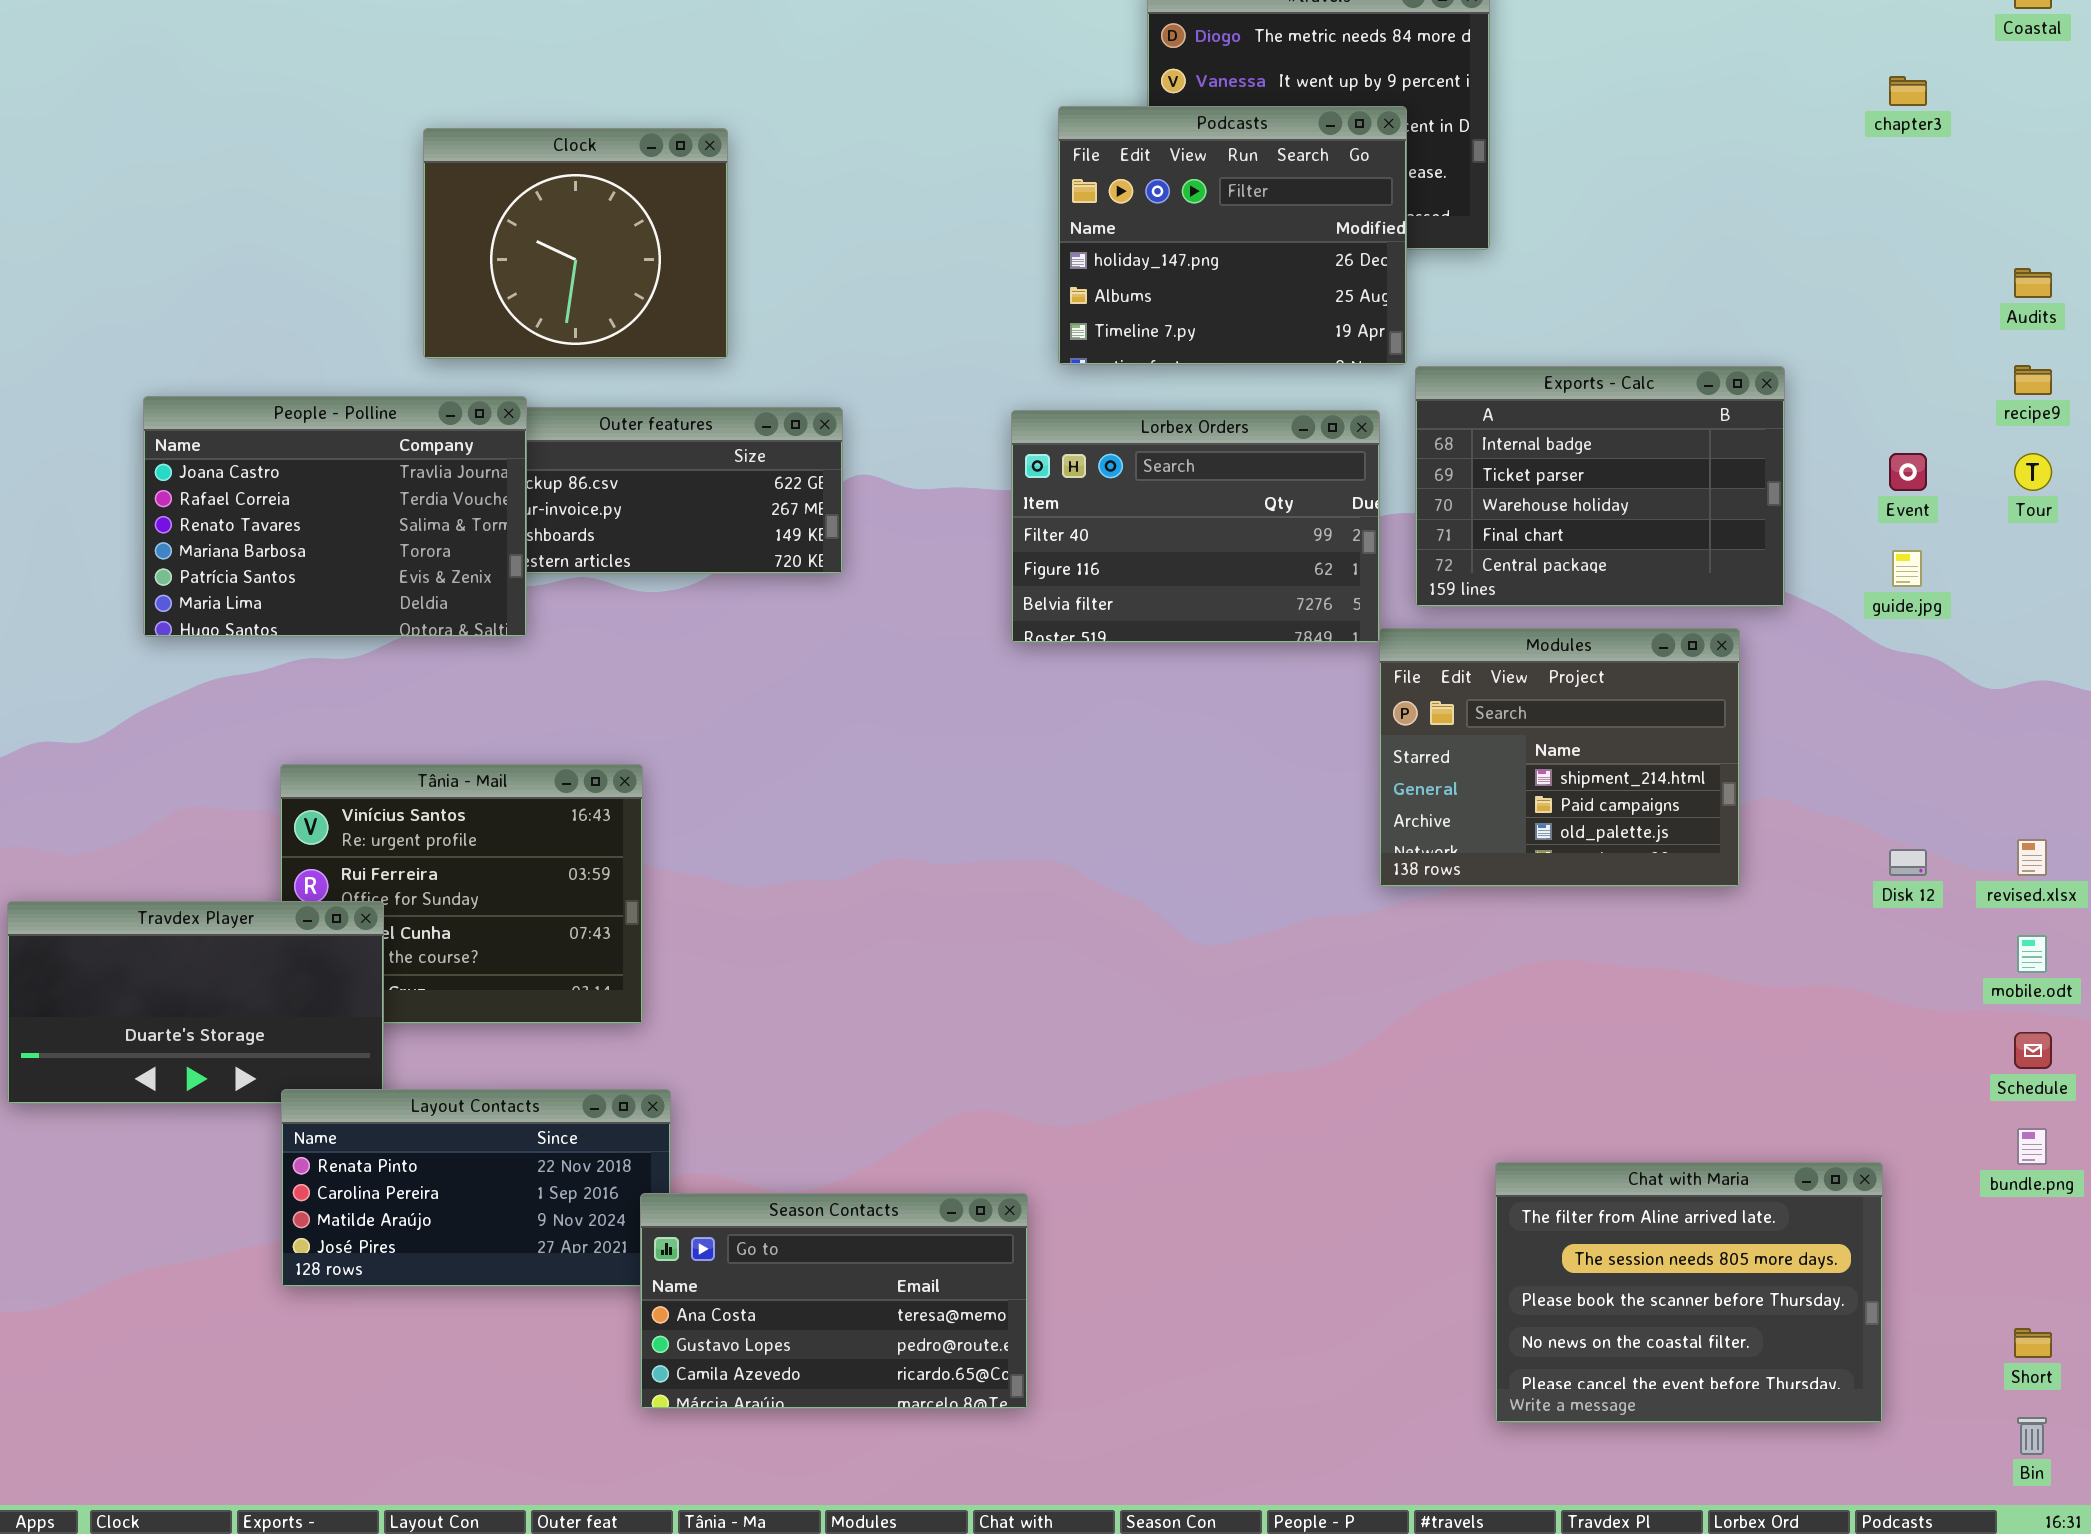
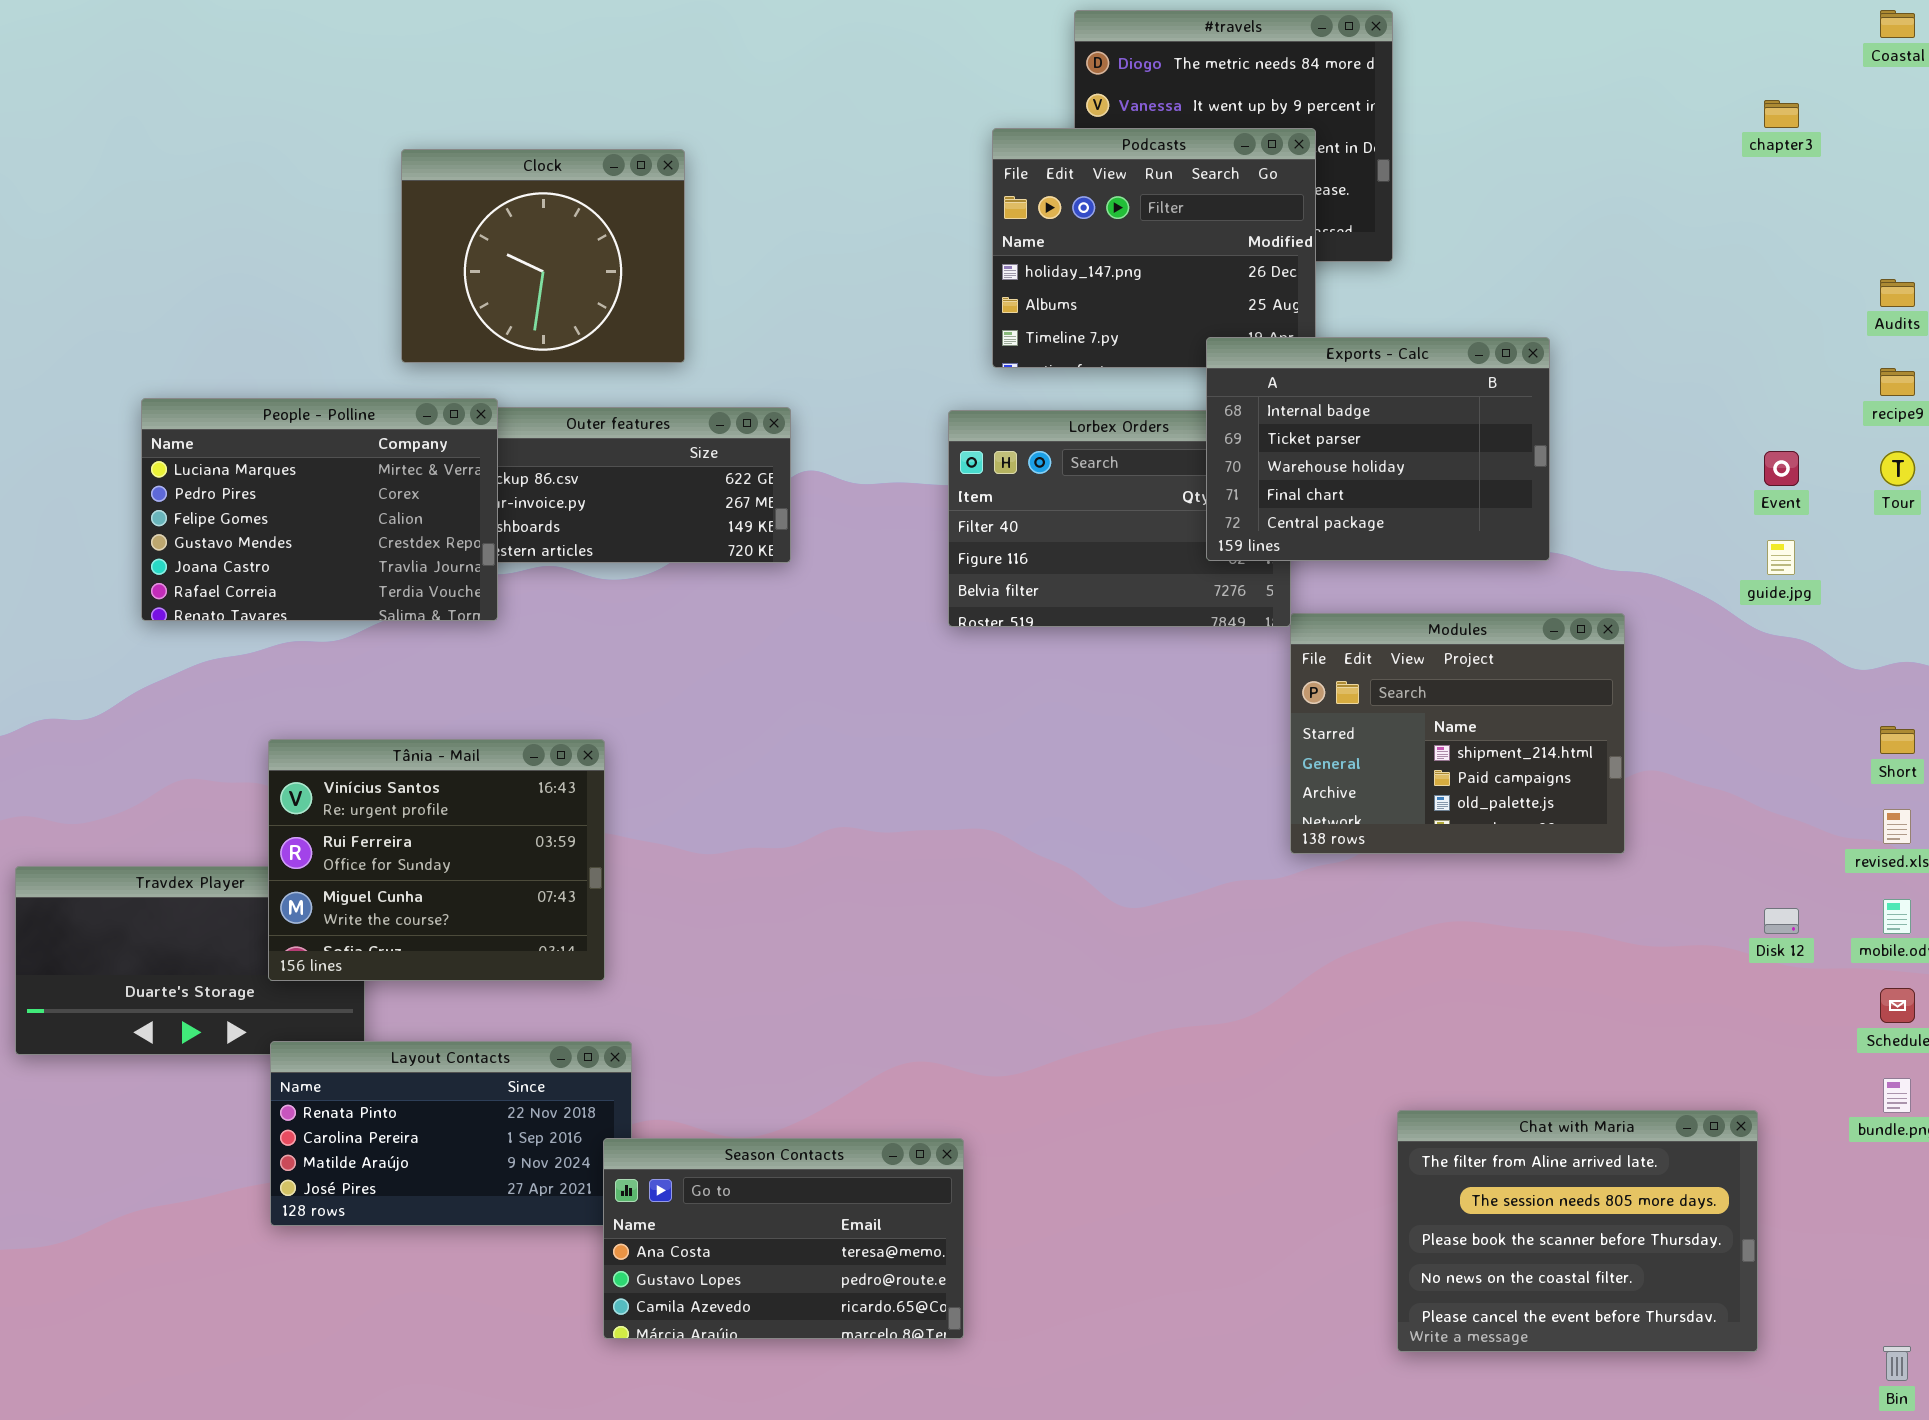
Exports - Calc: [1415,366,1785,607] -> [1206,337,1550,561], moved
People - Polline: [143,396,527,637] -> [141,398,498,621], scrolled up 4 rows
Tânia - Mail: [280,764,643,1024] -> [268,739,605,981], raised
Disk 12: [1889,849,1927,876] -> [1764,908,1799,934], moved
Short: [2014,1328,2052,1358] -> [1880,726,1915,754], moved

